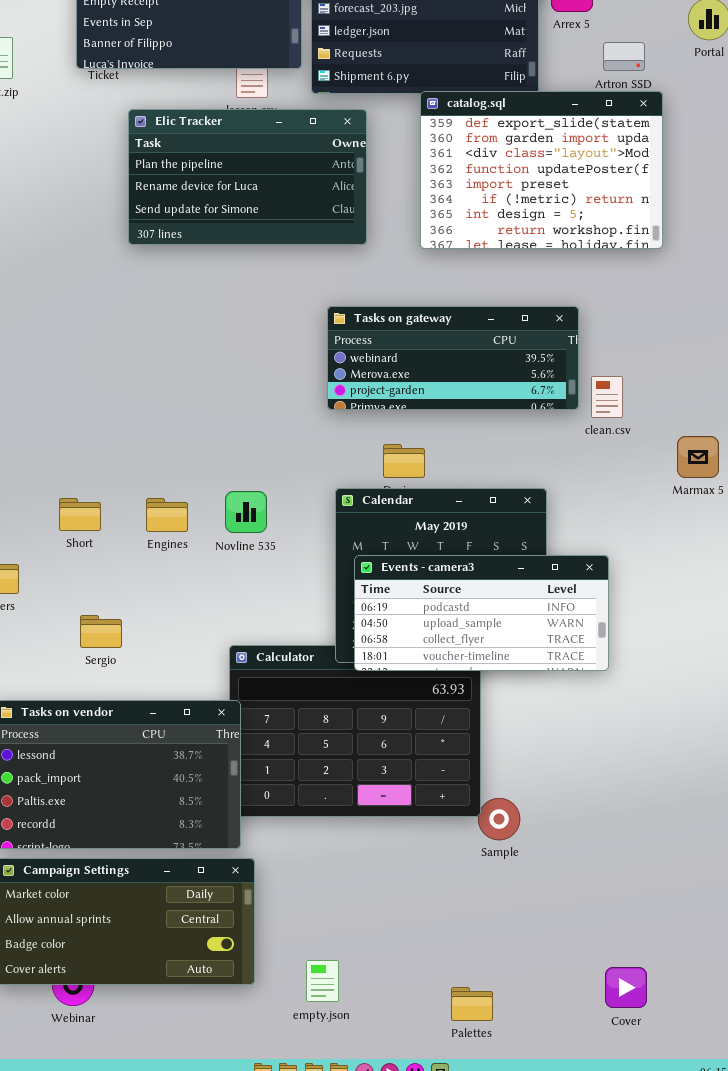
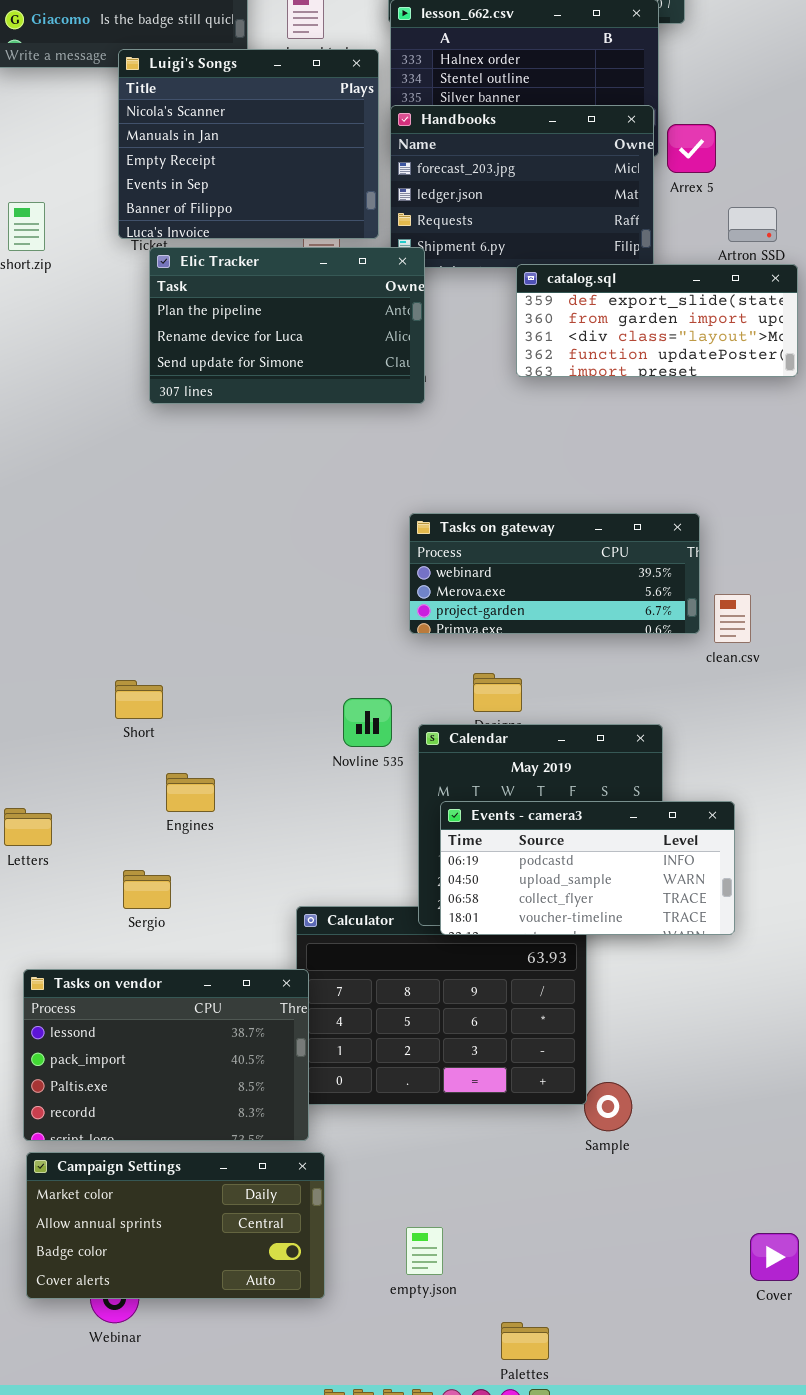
catalog.sql: [420,91,663,249] -> [516,264,798,377], resized
Elic Tracker: [128,109,367,245] -> [149,247,425,404], moved
Novline 535: [225,491,267,533] -> [343,698,392,747], moved
Short: [59,498,101,531] -> [115,680,163,719], moved
Engines: [146,498,188,532] -> [166,773,215,812], moved
empty.json: [306,960,339,1002] -> [406,1227,443,1275], moved
Cover: [605,967,647,1008] -> [750,1233,799,1281], moved
Palettes: [451,987,493,1021] -> [501,1322,549,1360], moved

